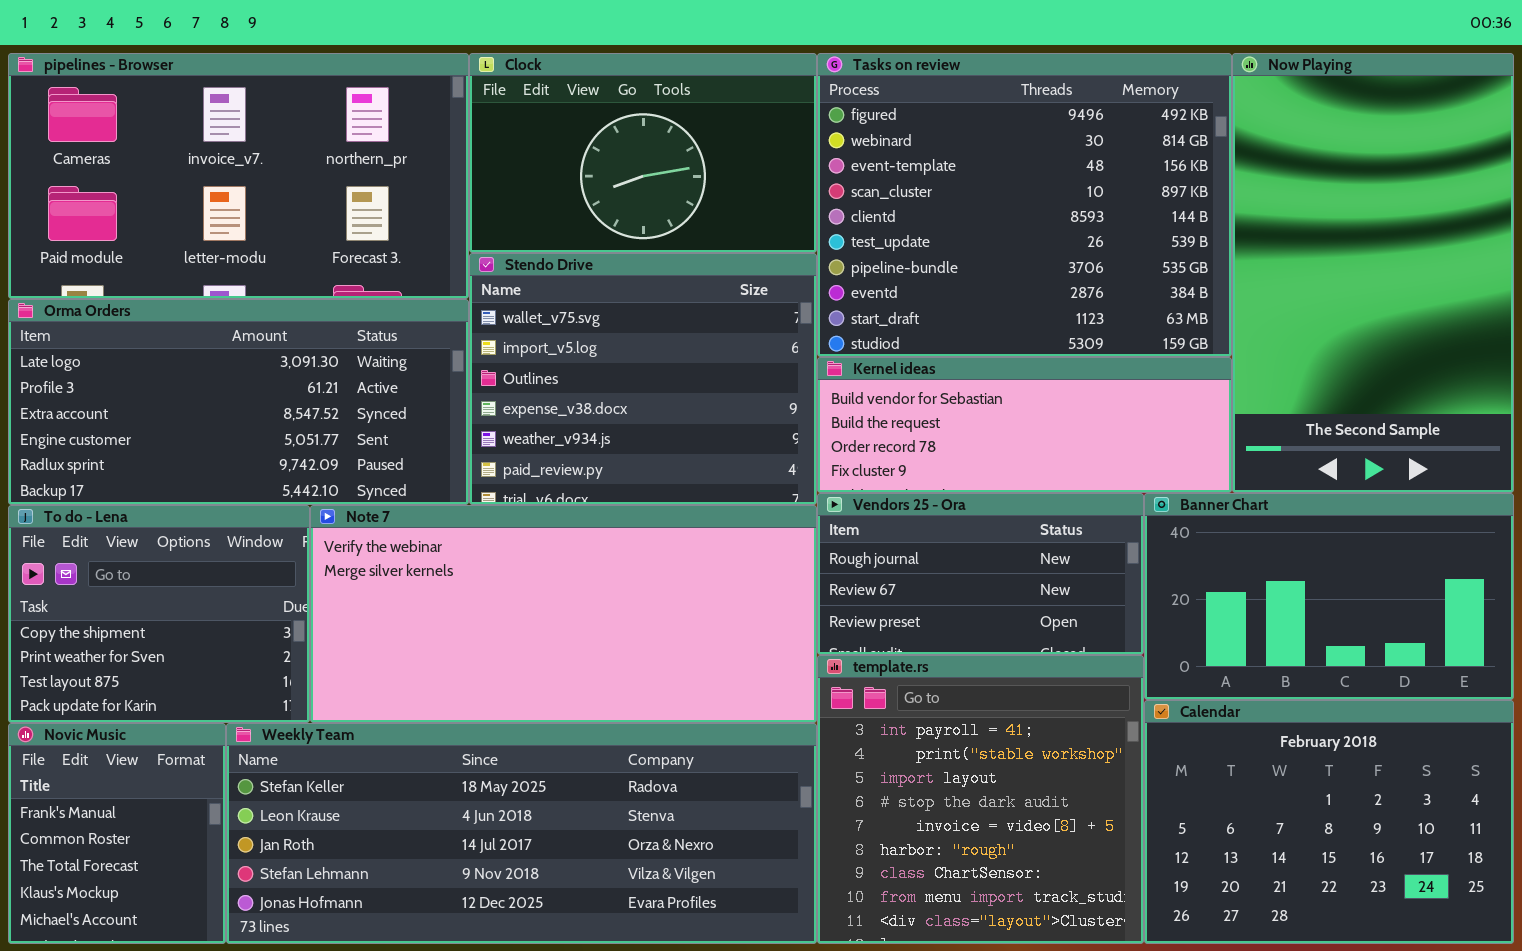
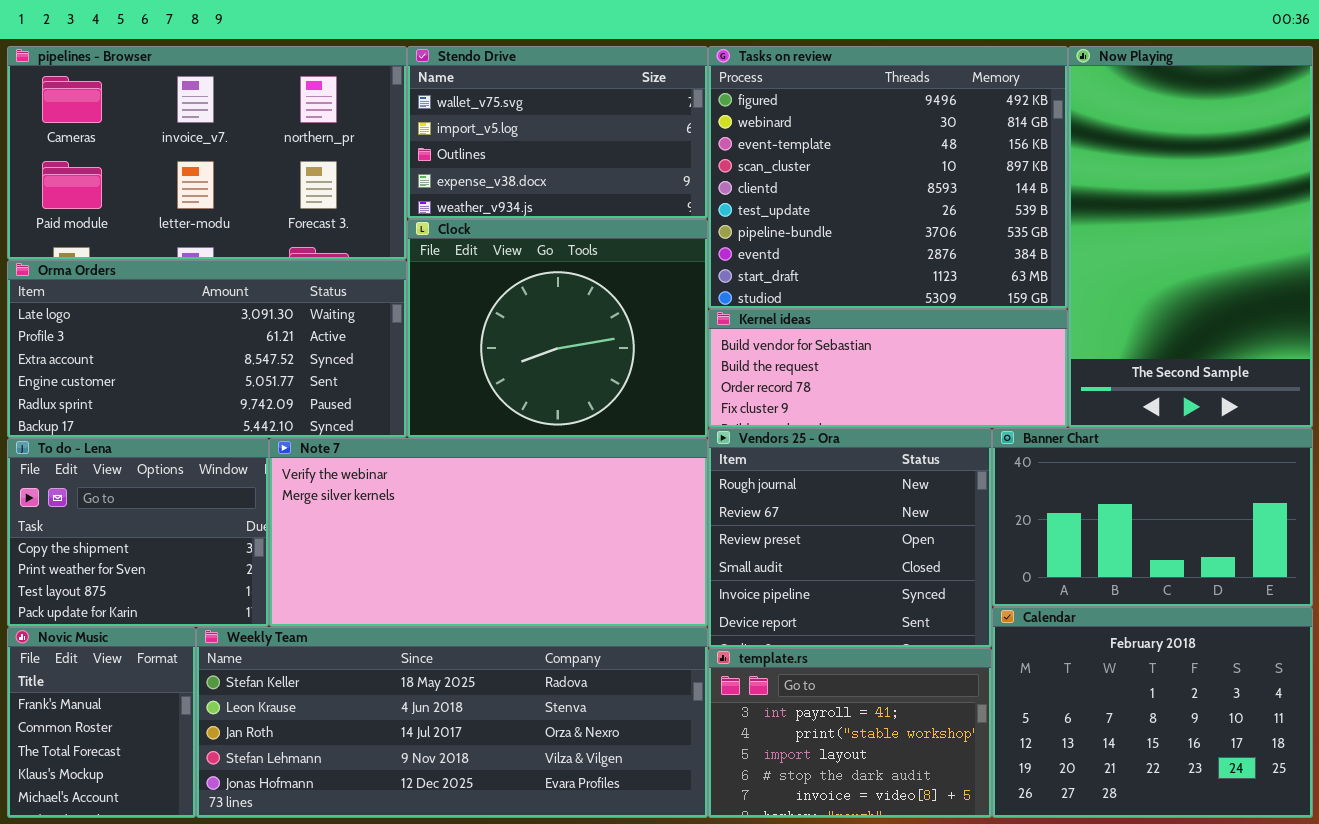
Clock: [469,53,817,253] -> [407,219,708,438], moved, resized
Stendo Drive: [469,253,817,505] -> [407,46,708,219], moved, resized
Vendors 25 - Ora: [817,493,1144,655] -> [708,428,992,648], resized
template.rs: [817,655,1144,944] -> [708,648,992,818], resized

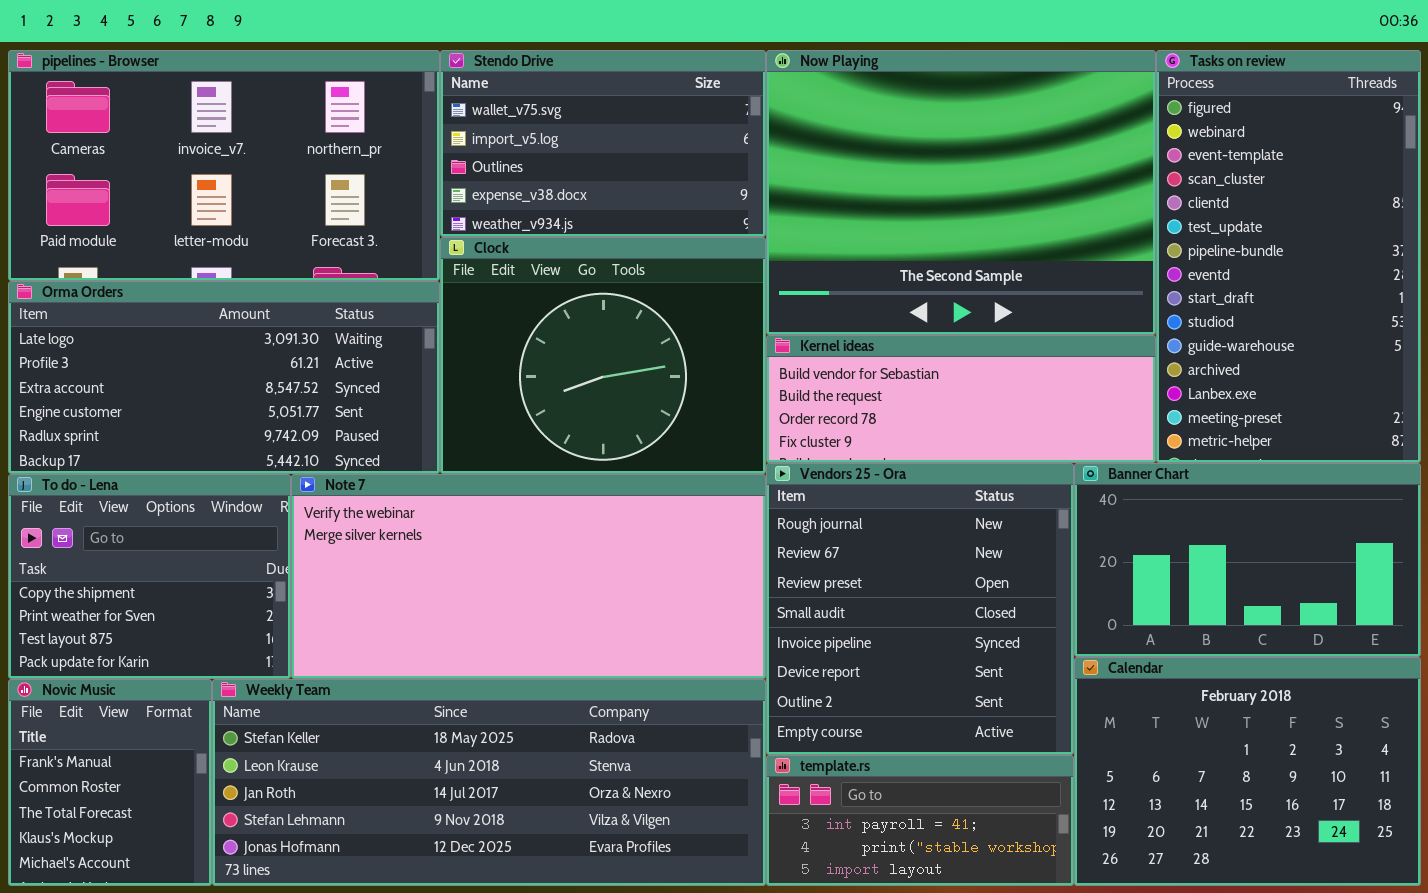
Tasks on review: [708,46,1068,309] -> [1156,50,1421,463], moved, resized
Now Playing: [1068,46,1313,428] -> [766,50,1156,335], moved, resized
Vendors 25 - Ora: [708,428,992,648] -> [766,463,1074,755], resized
template.rs: [708,648,992,818] -> [766,755,1074,886], resized

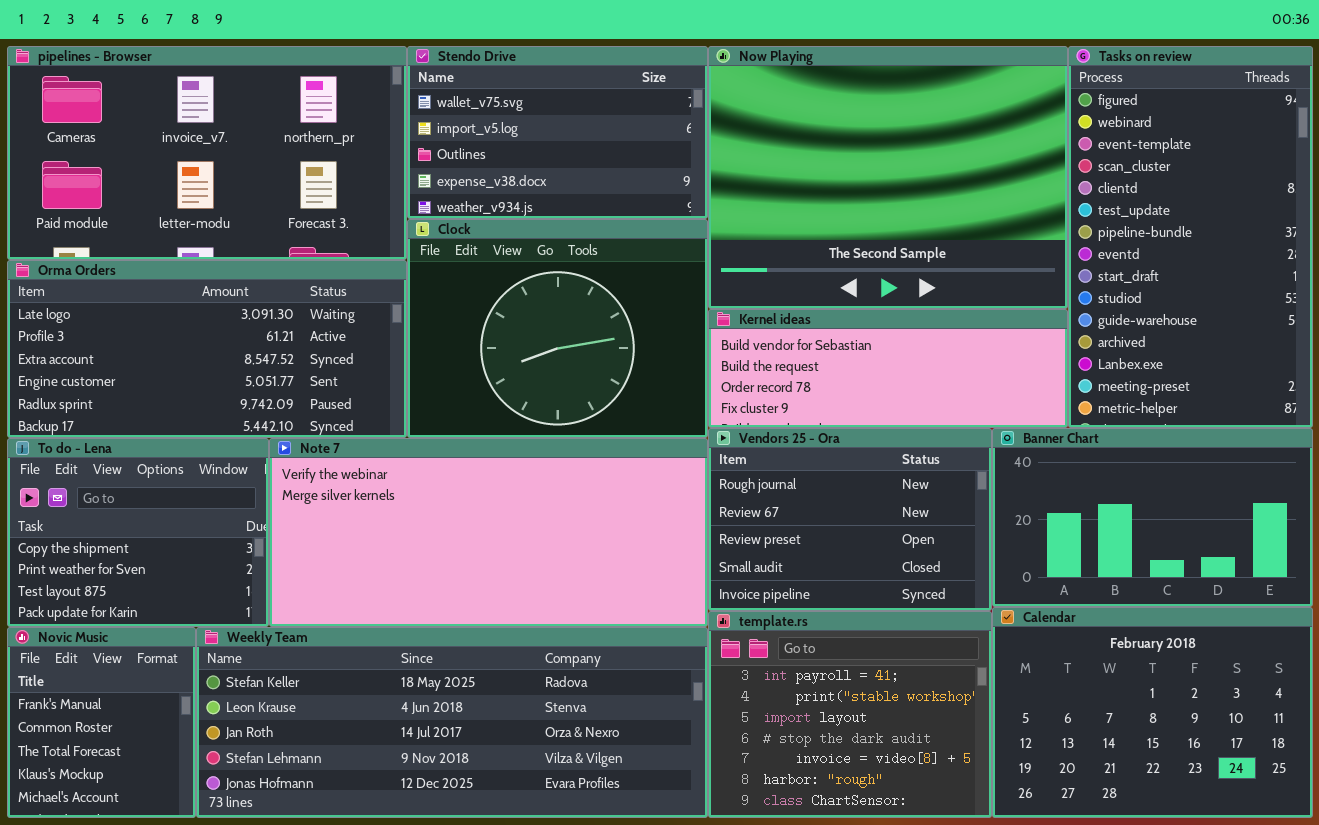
Vendors 25 - Ora: [766,463,1074,755] -> [708,428,992,611], resized
template.rs: [766,755,1074,886] -> [708,611,992,818], resized

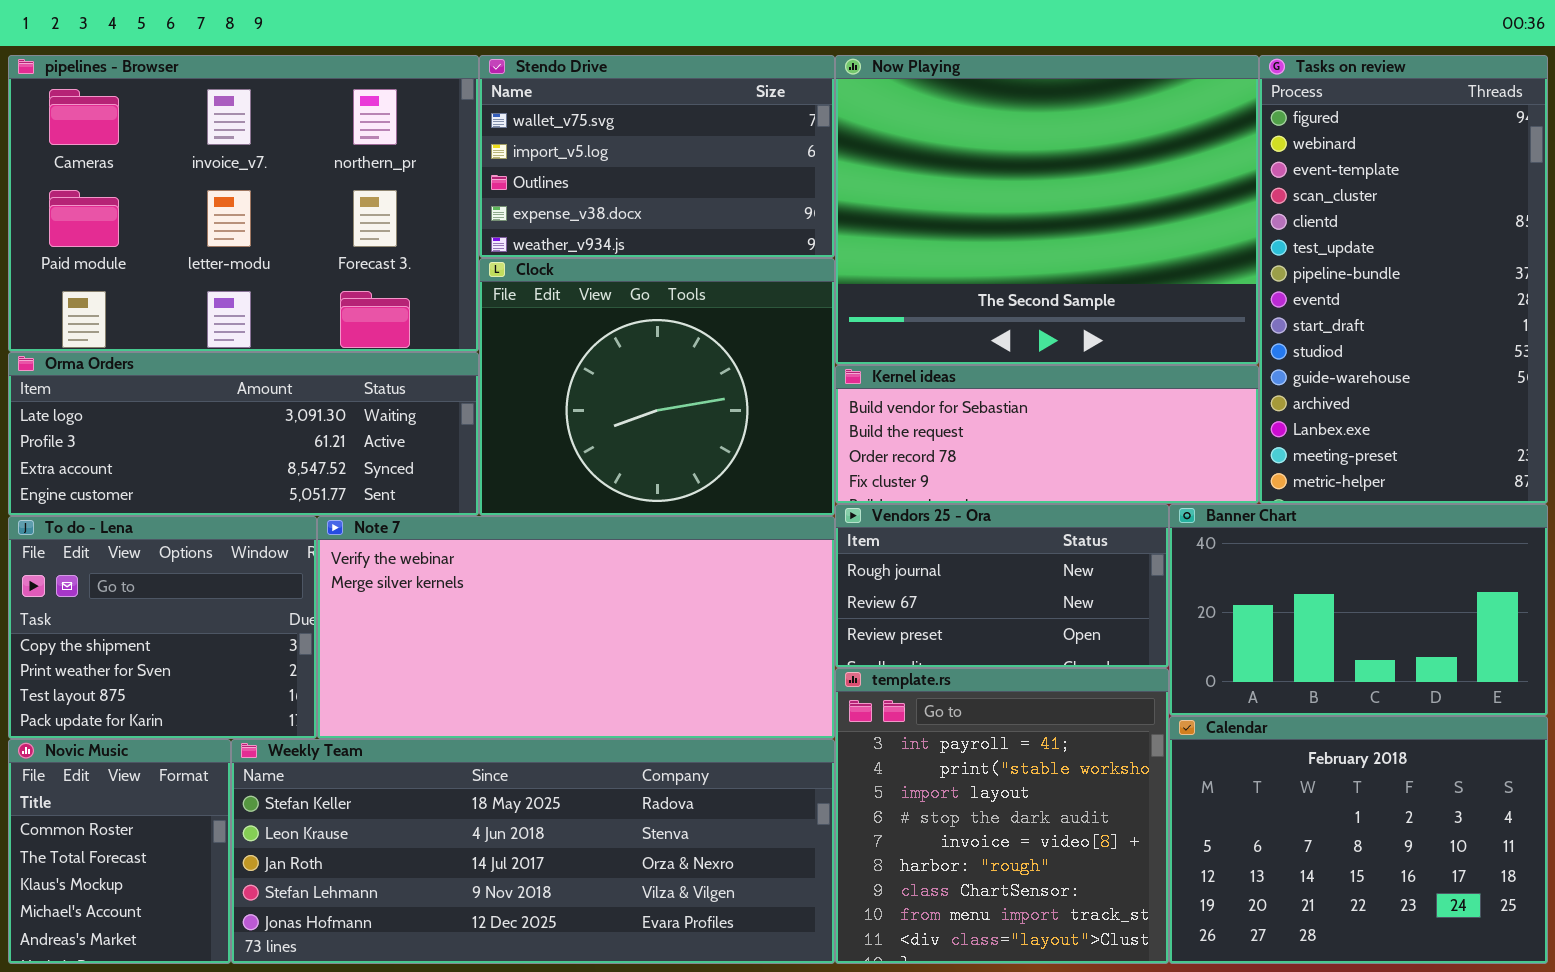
pipelines - Browser: [7,46,407,260] -> [8,55,479,352], resized
Orma Orders: [7,260,407,438] -> [8,352,479,516], resized
Vendors 25 - Ora: [708,428,992,611] -> [835,504,1169,668], resized
template.rs: [708,611,992,818] -> [835,668,1169,964], resized
Novic Music: [7,627,196,818] -> [8,739,231,964], scrolled down 1 row

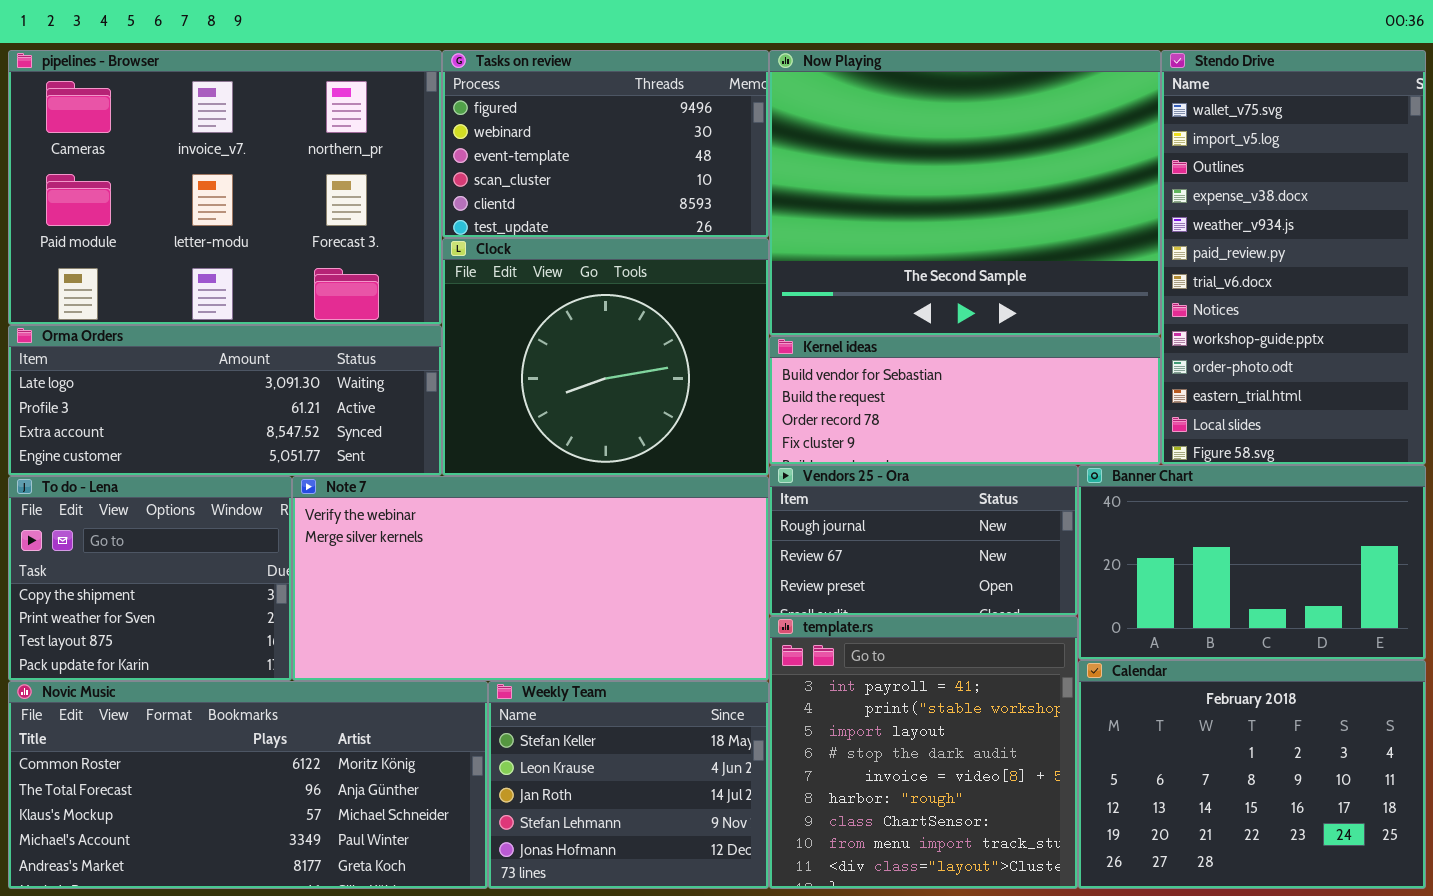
Stendo Drive: [479,55,835,258] -> [1161,50,1426,465], moved, resized
Tasks on review: [1259,55,1548,504] -> [442,50,769,238], moved, resized
Novic Music: [8,739,231,964] -> [8,681,488,889], resized
Weekly Team: [231,739,835,964] -> [488,681,769,889], resized

